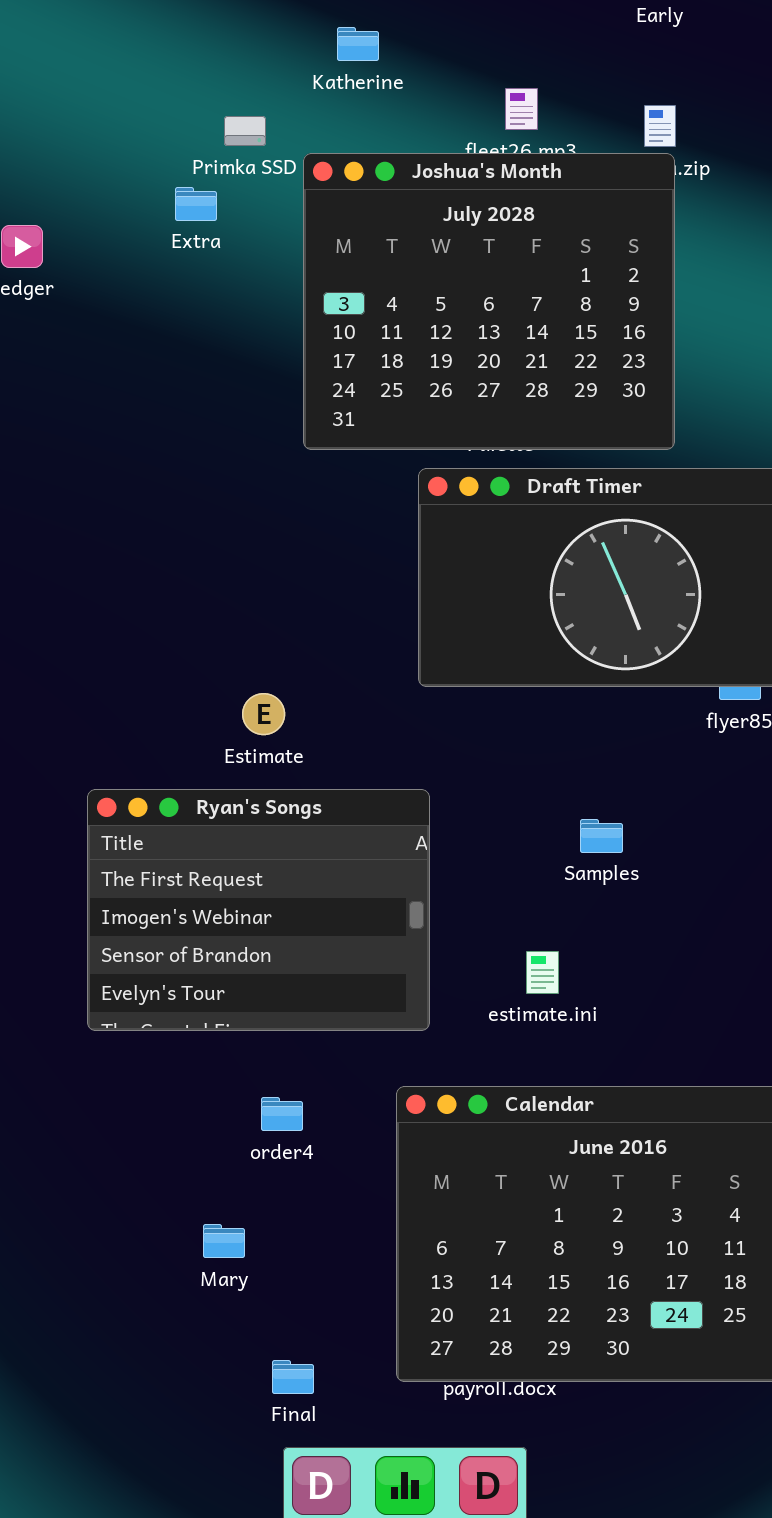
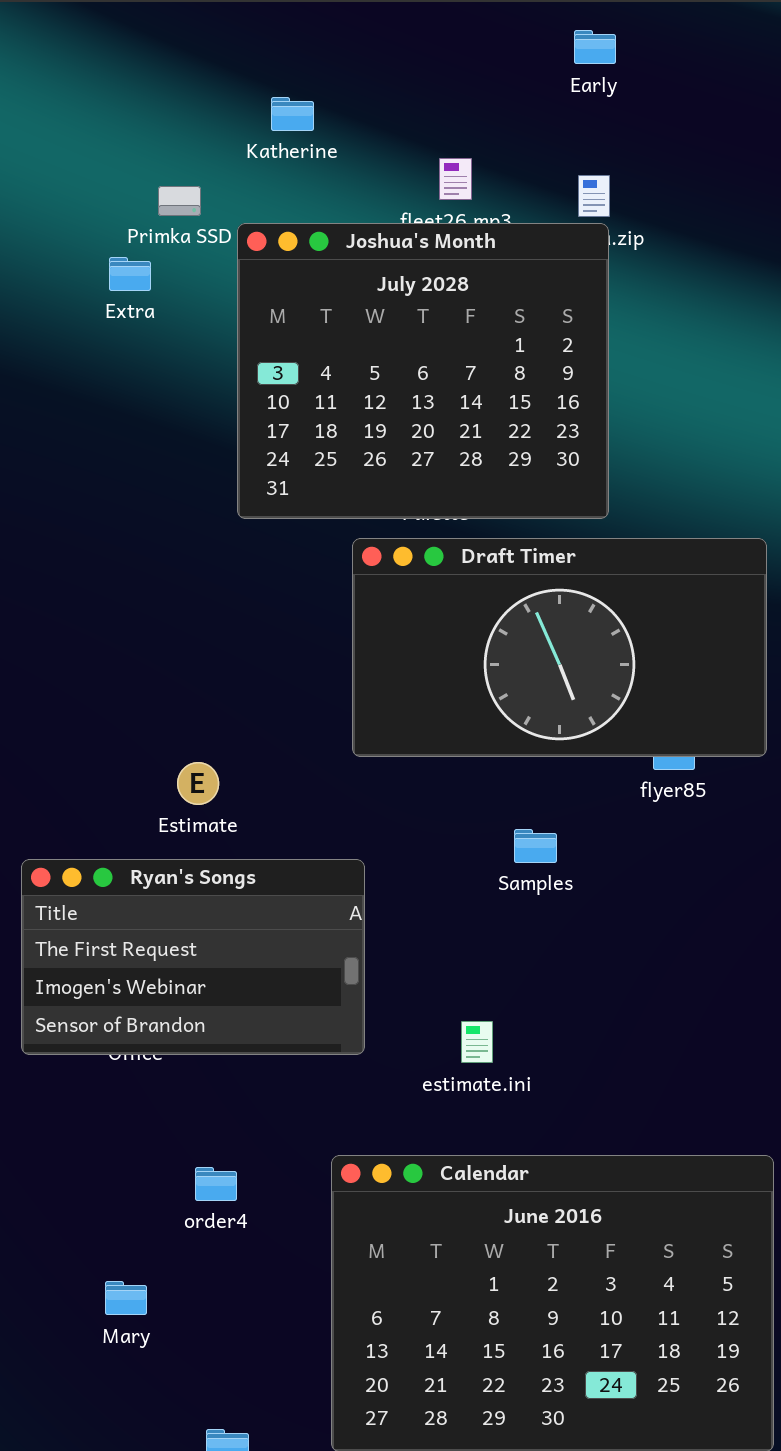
Ryan's Songs: [87,789,430,1031] -> [21,859,365,1055], resized
Samples: [580,819,623,853] -> [514,829,557,863], moved
Mary: [203,1224,245,1258] -> [105,1281,147,1315], moved

